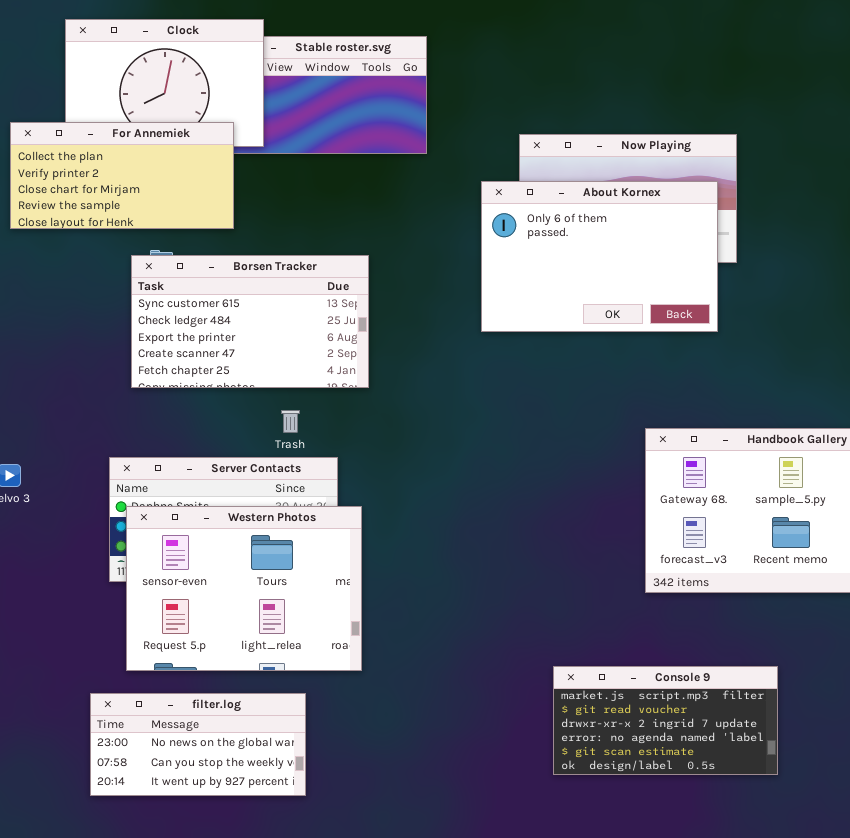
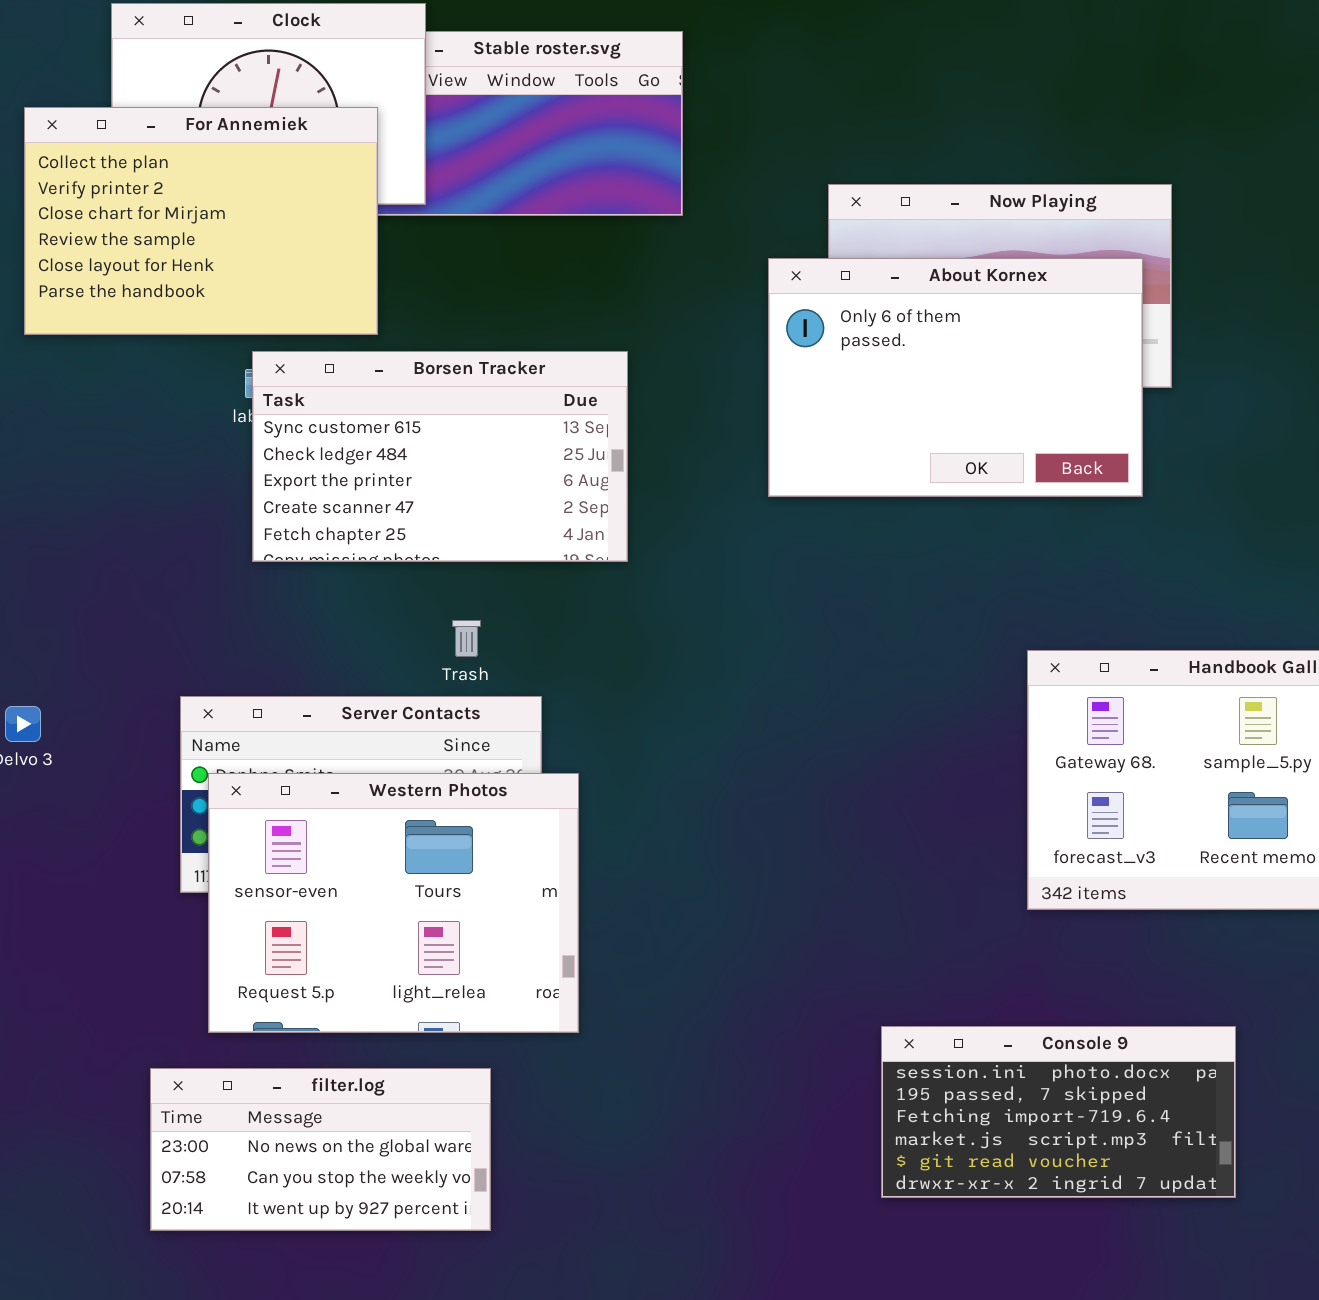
For Annemiek: [10,122,234,229] -> [24,107,378,335], resized
Borsen Tracker: [131,255,369,388] -> [252,351,628,562], moved
Console 9: [553,666,778,775] -> [881,1026,1236,1198], scrolled up 3 rows

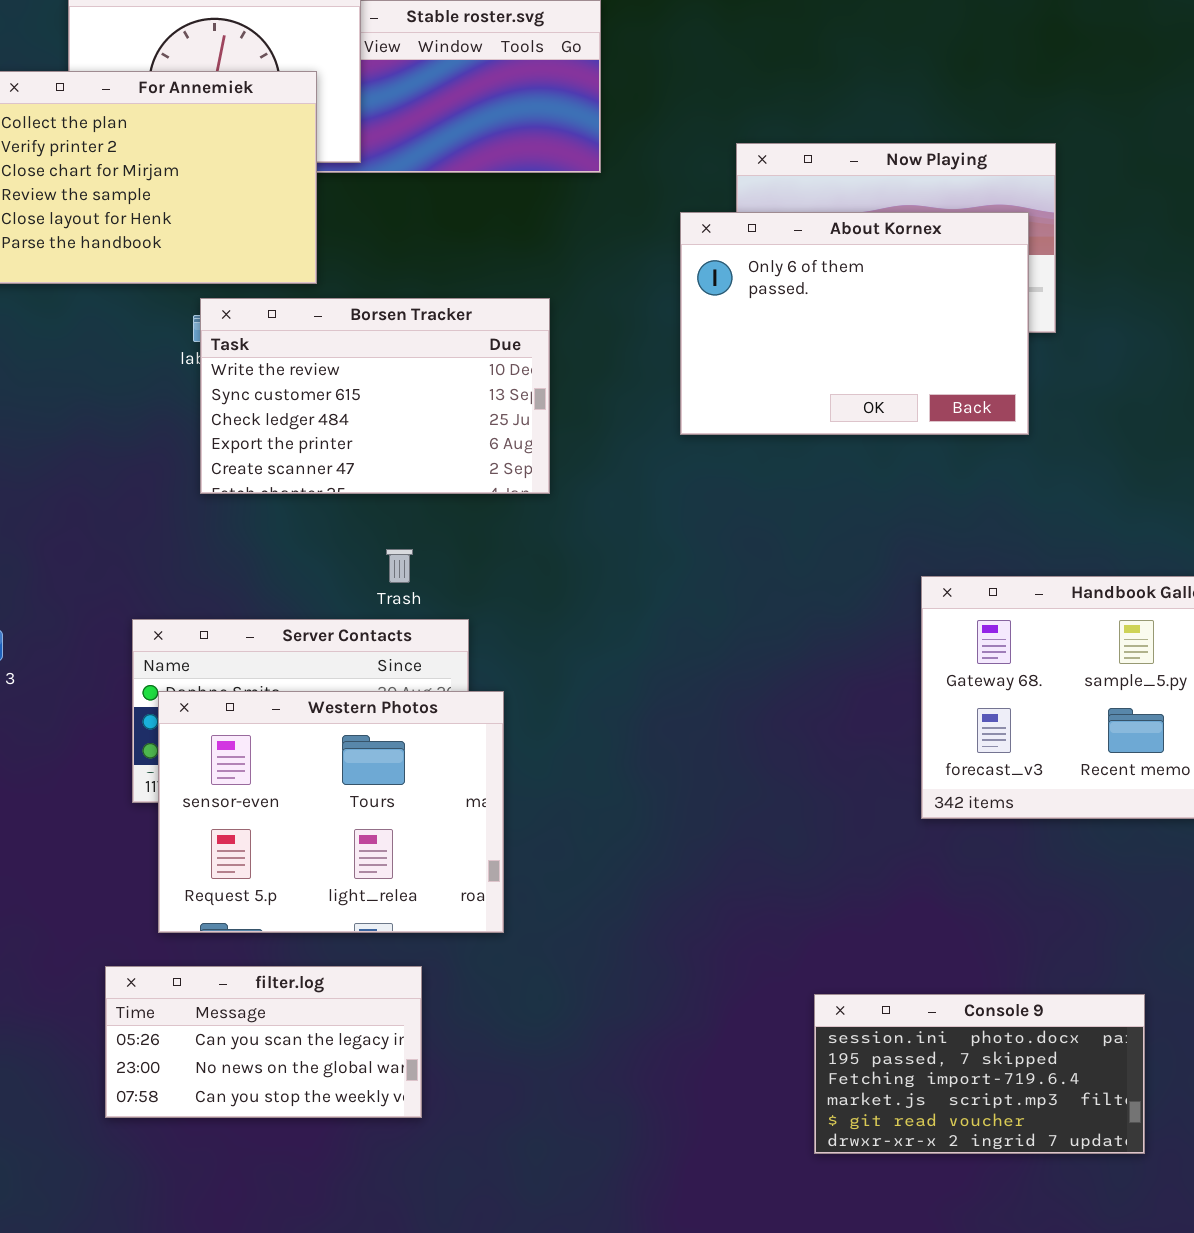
Borsen Tracker: [252,351,628,562] -> [200,298,550,494], scrolled up 1 row
Console 9: [881,1026,1236,1198] -> [814,994,1145,1154], moved
filter.log: [150,1068,491,1231] -> [105,966,422,1118], scrolled up 1 row

